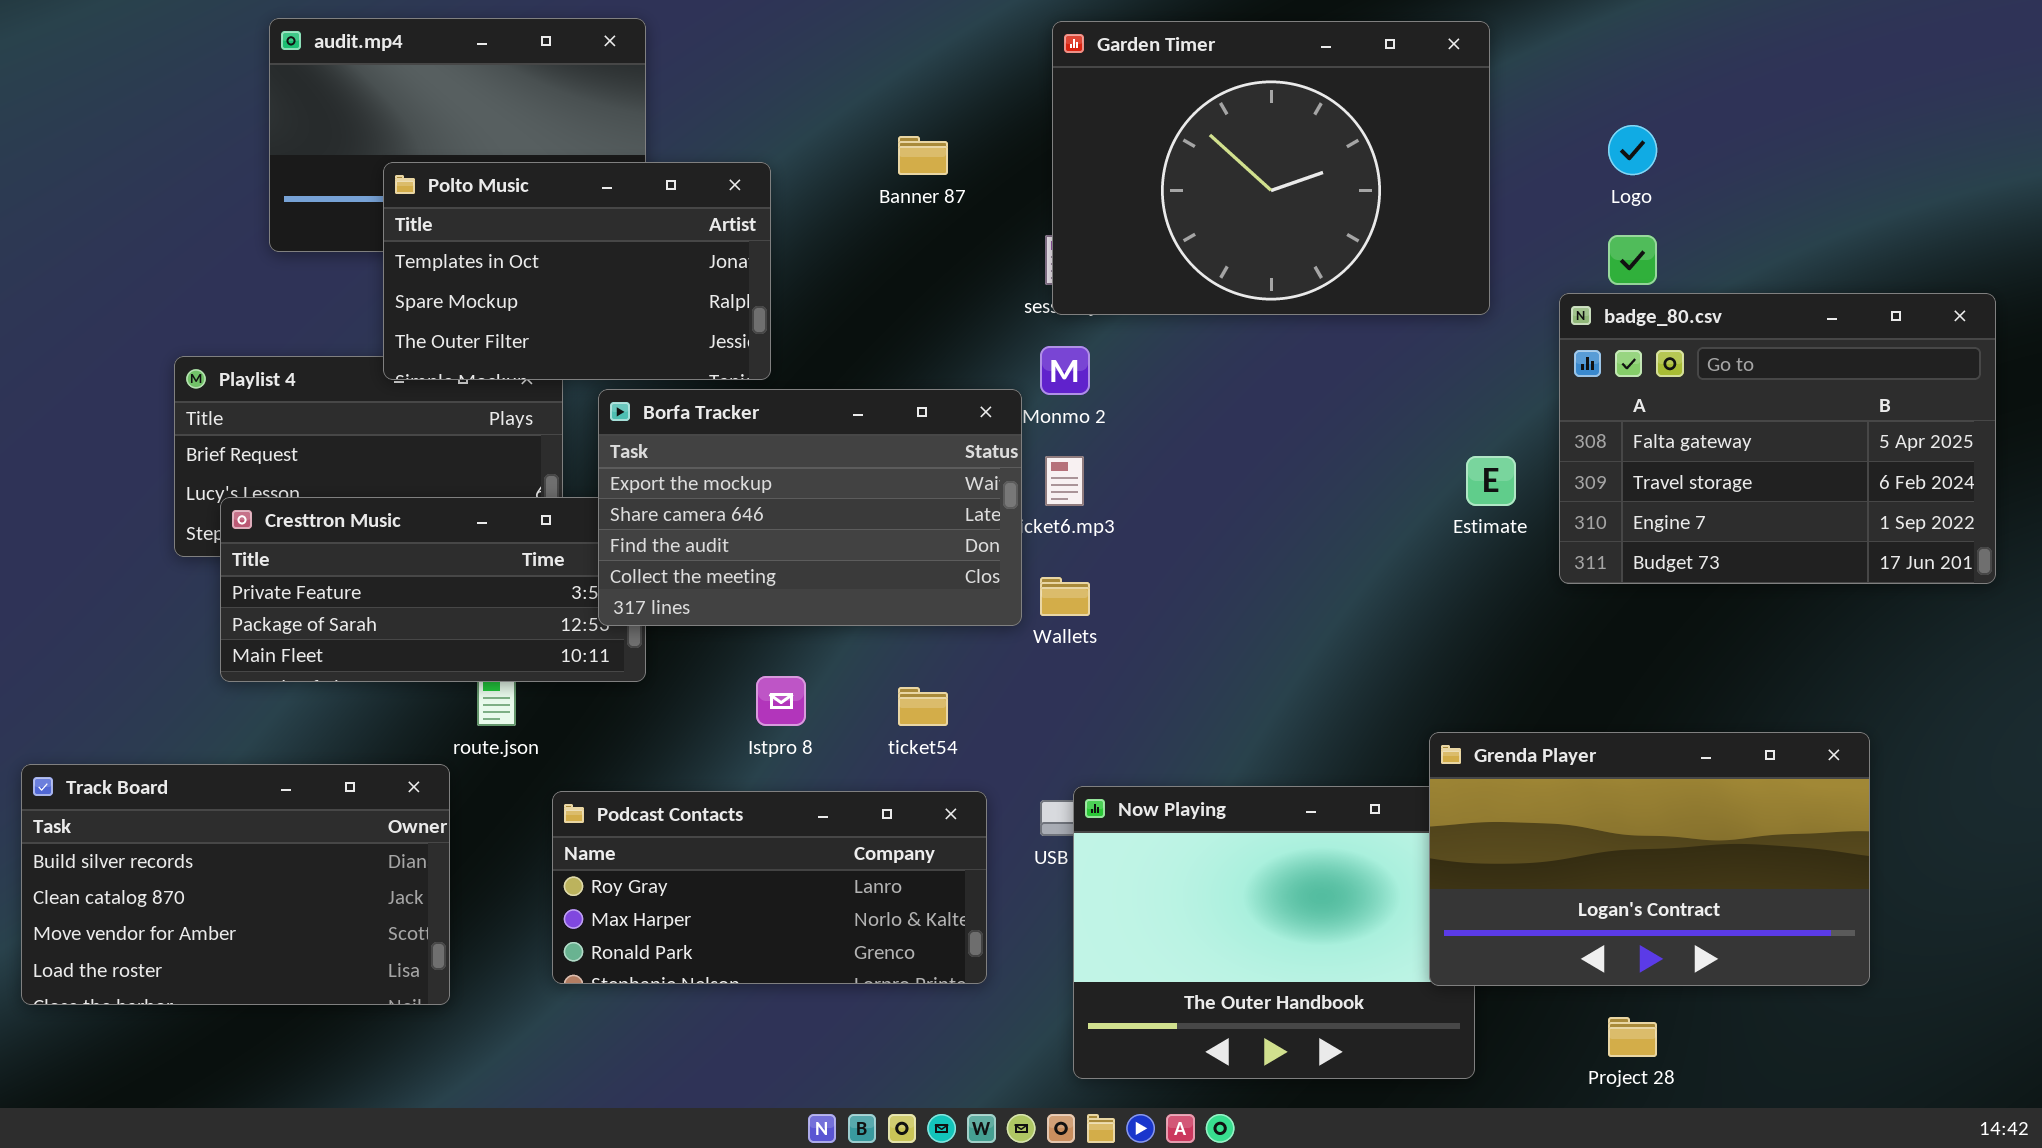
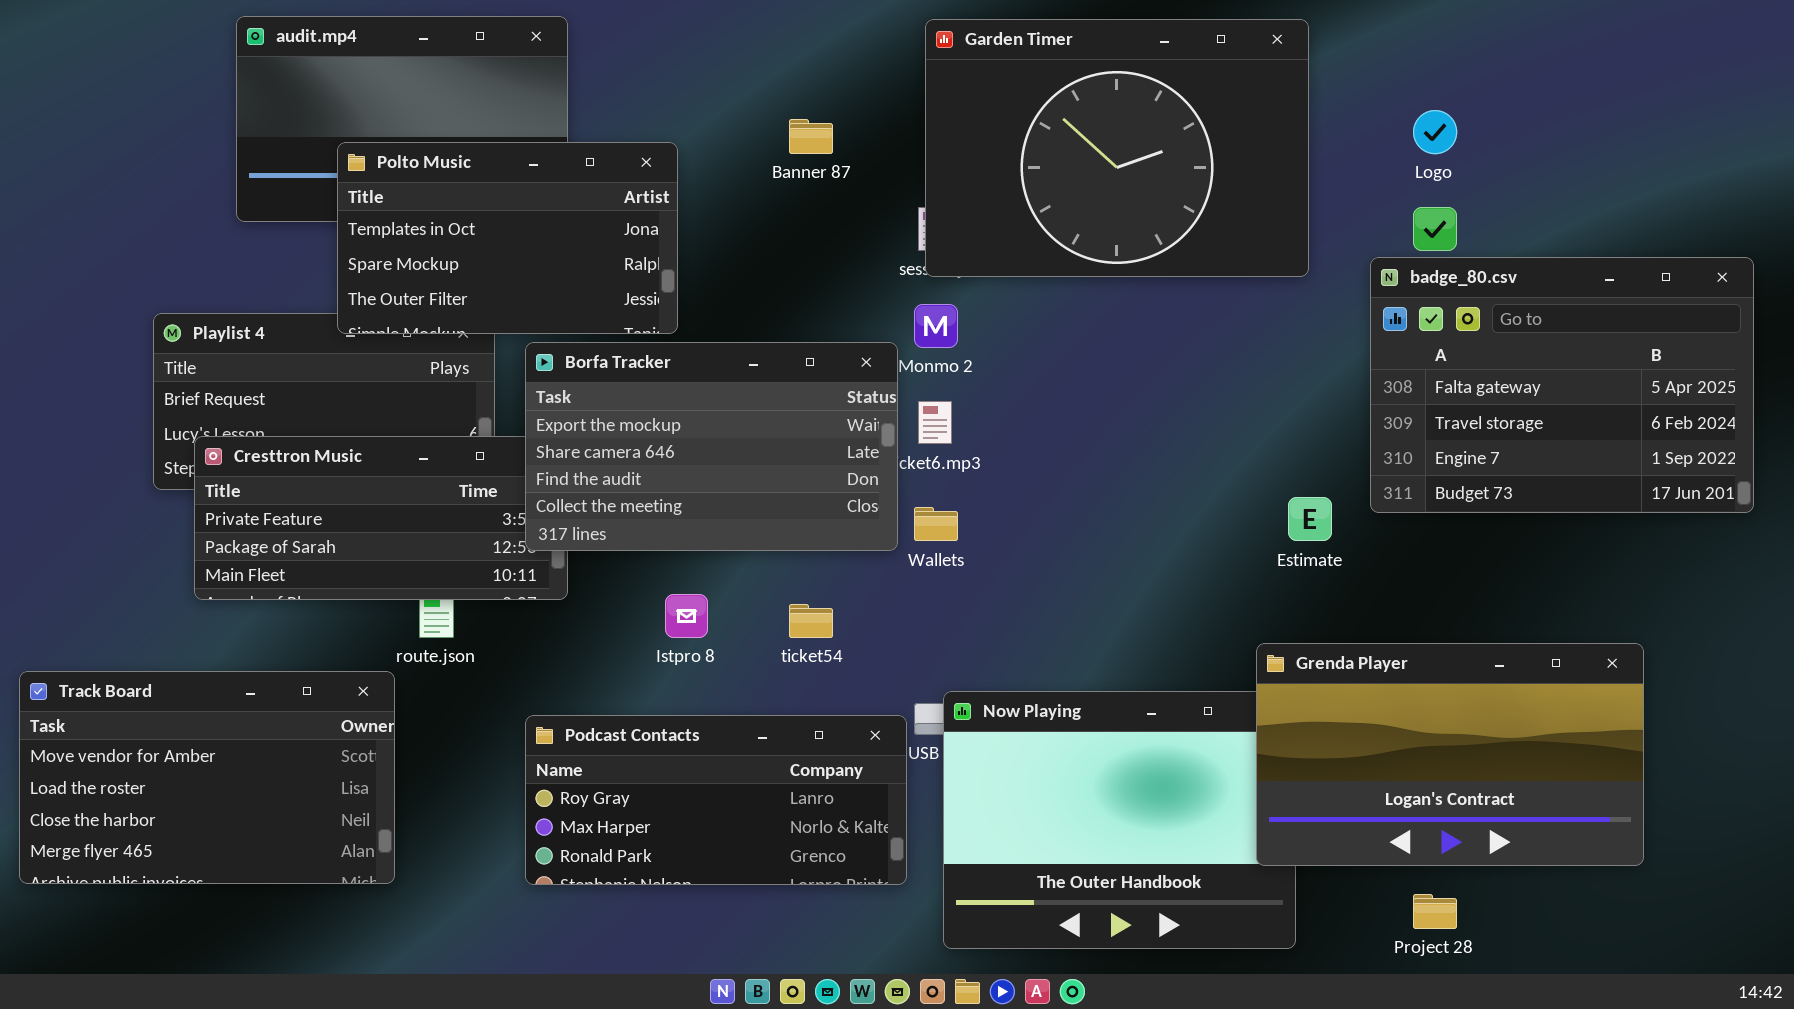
Estimate: [1466,456,1516,506] -> [1288,497,1332,541], moved
Track Board: [21,764,450,1005] -> [19,671,395,884], scrolled down 2 rows
Podcast Contacts: [552,791,987,984] -> [525,715,907,885], moved

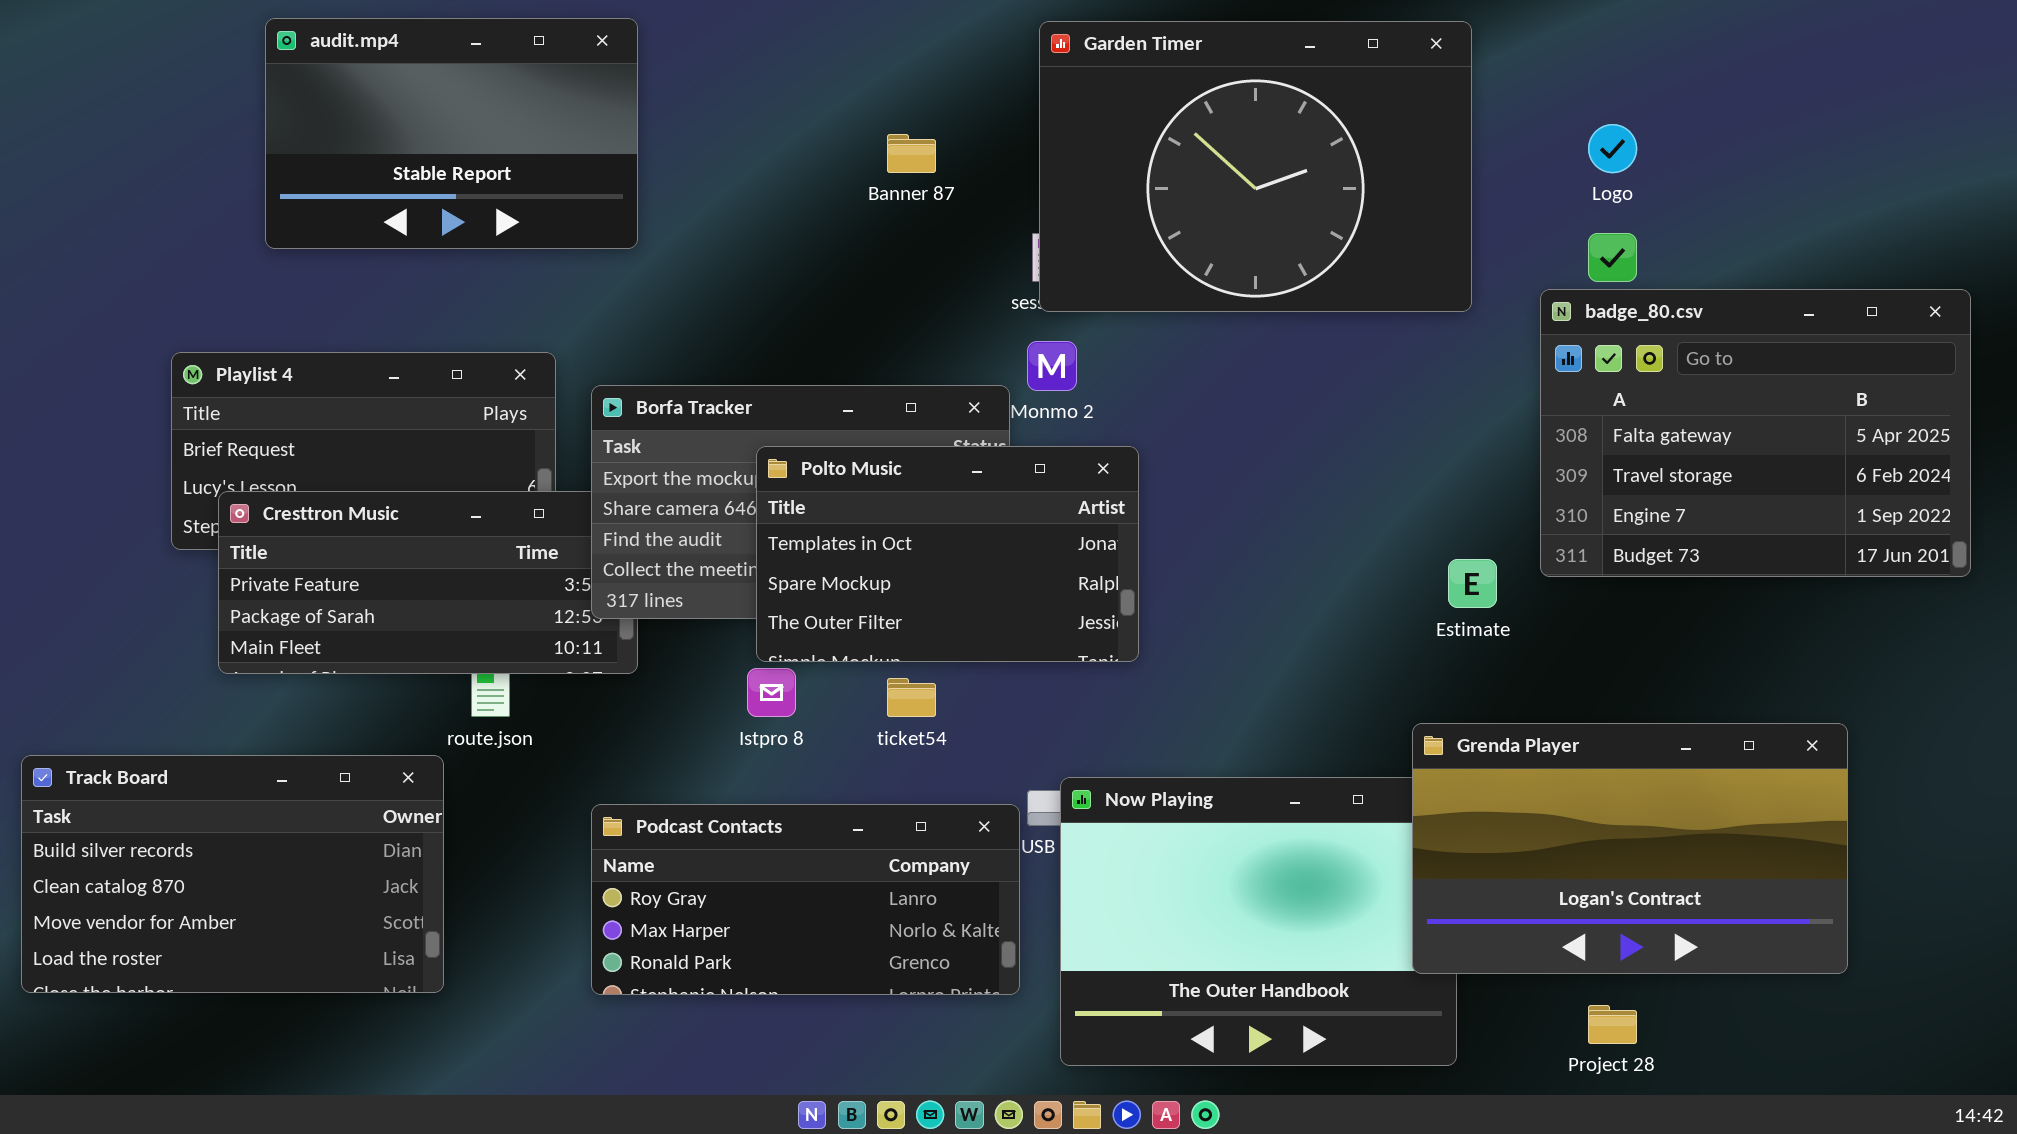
Polto Music: [337,142,678,334] -> [756,446,1139,662], moved
Track Board: [19,671,395,884] -> [21,755,444,993], scrolled up 2 rows

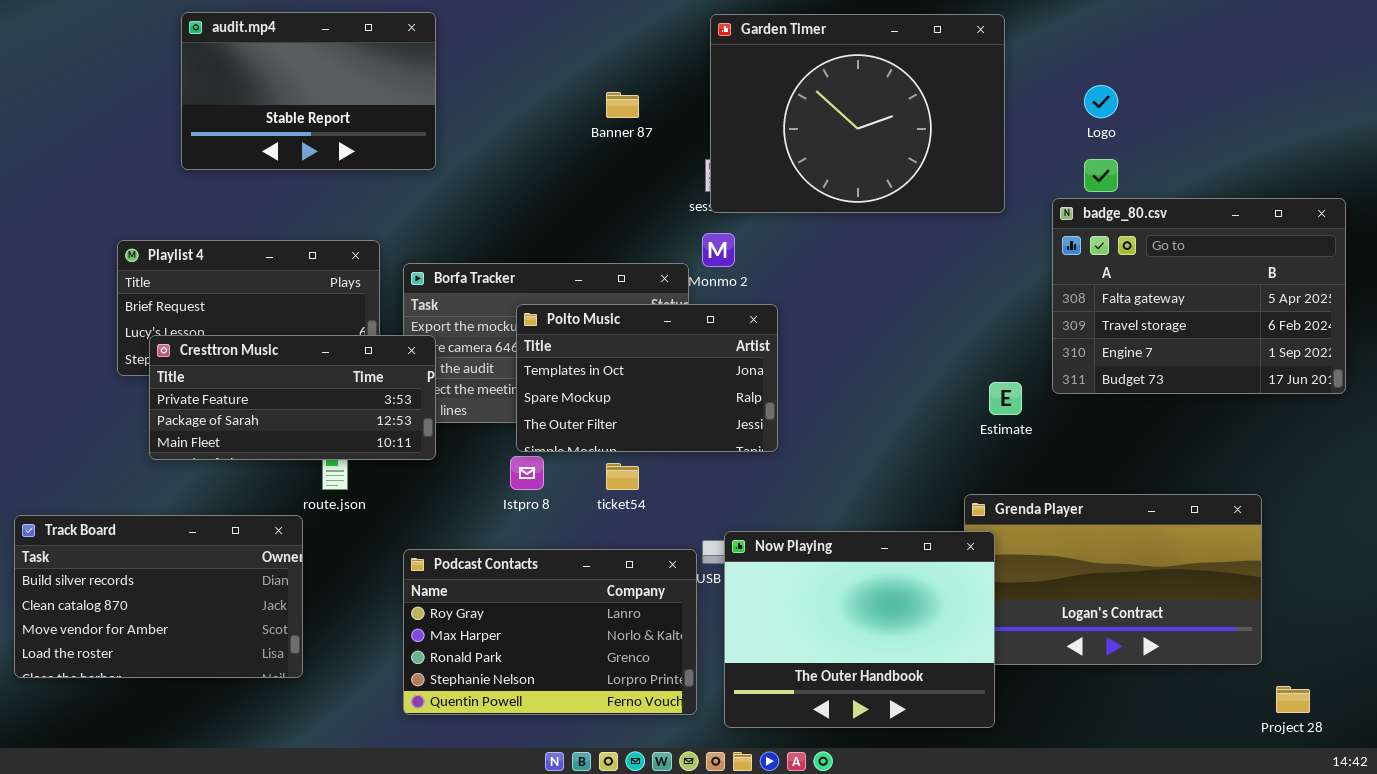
Cresttron Music: [218,491,638,674] -> [149,335,436,460], raised
Now Playing: [1060,777,1457,1066] -> [724,531,995,728], raised
Podcast Contacts: [591,804,1020,995] -> [403,549,697,715], resized
Project 28: [1588,1005,1637,1044] -> [1276,686,1310,713], moved

